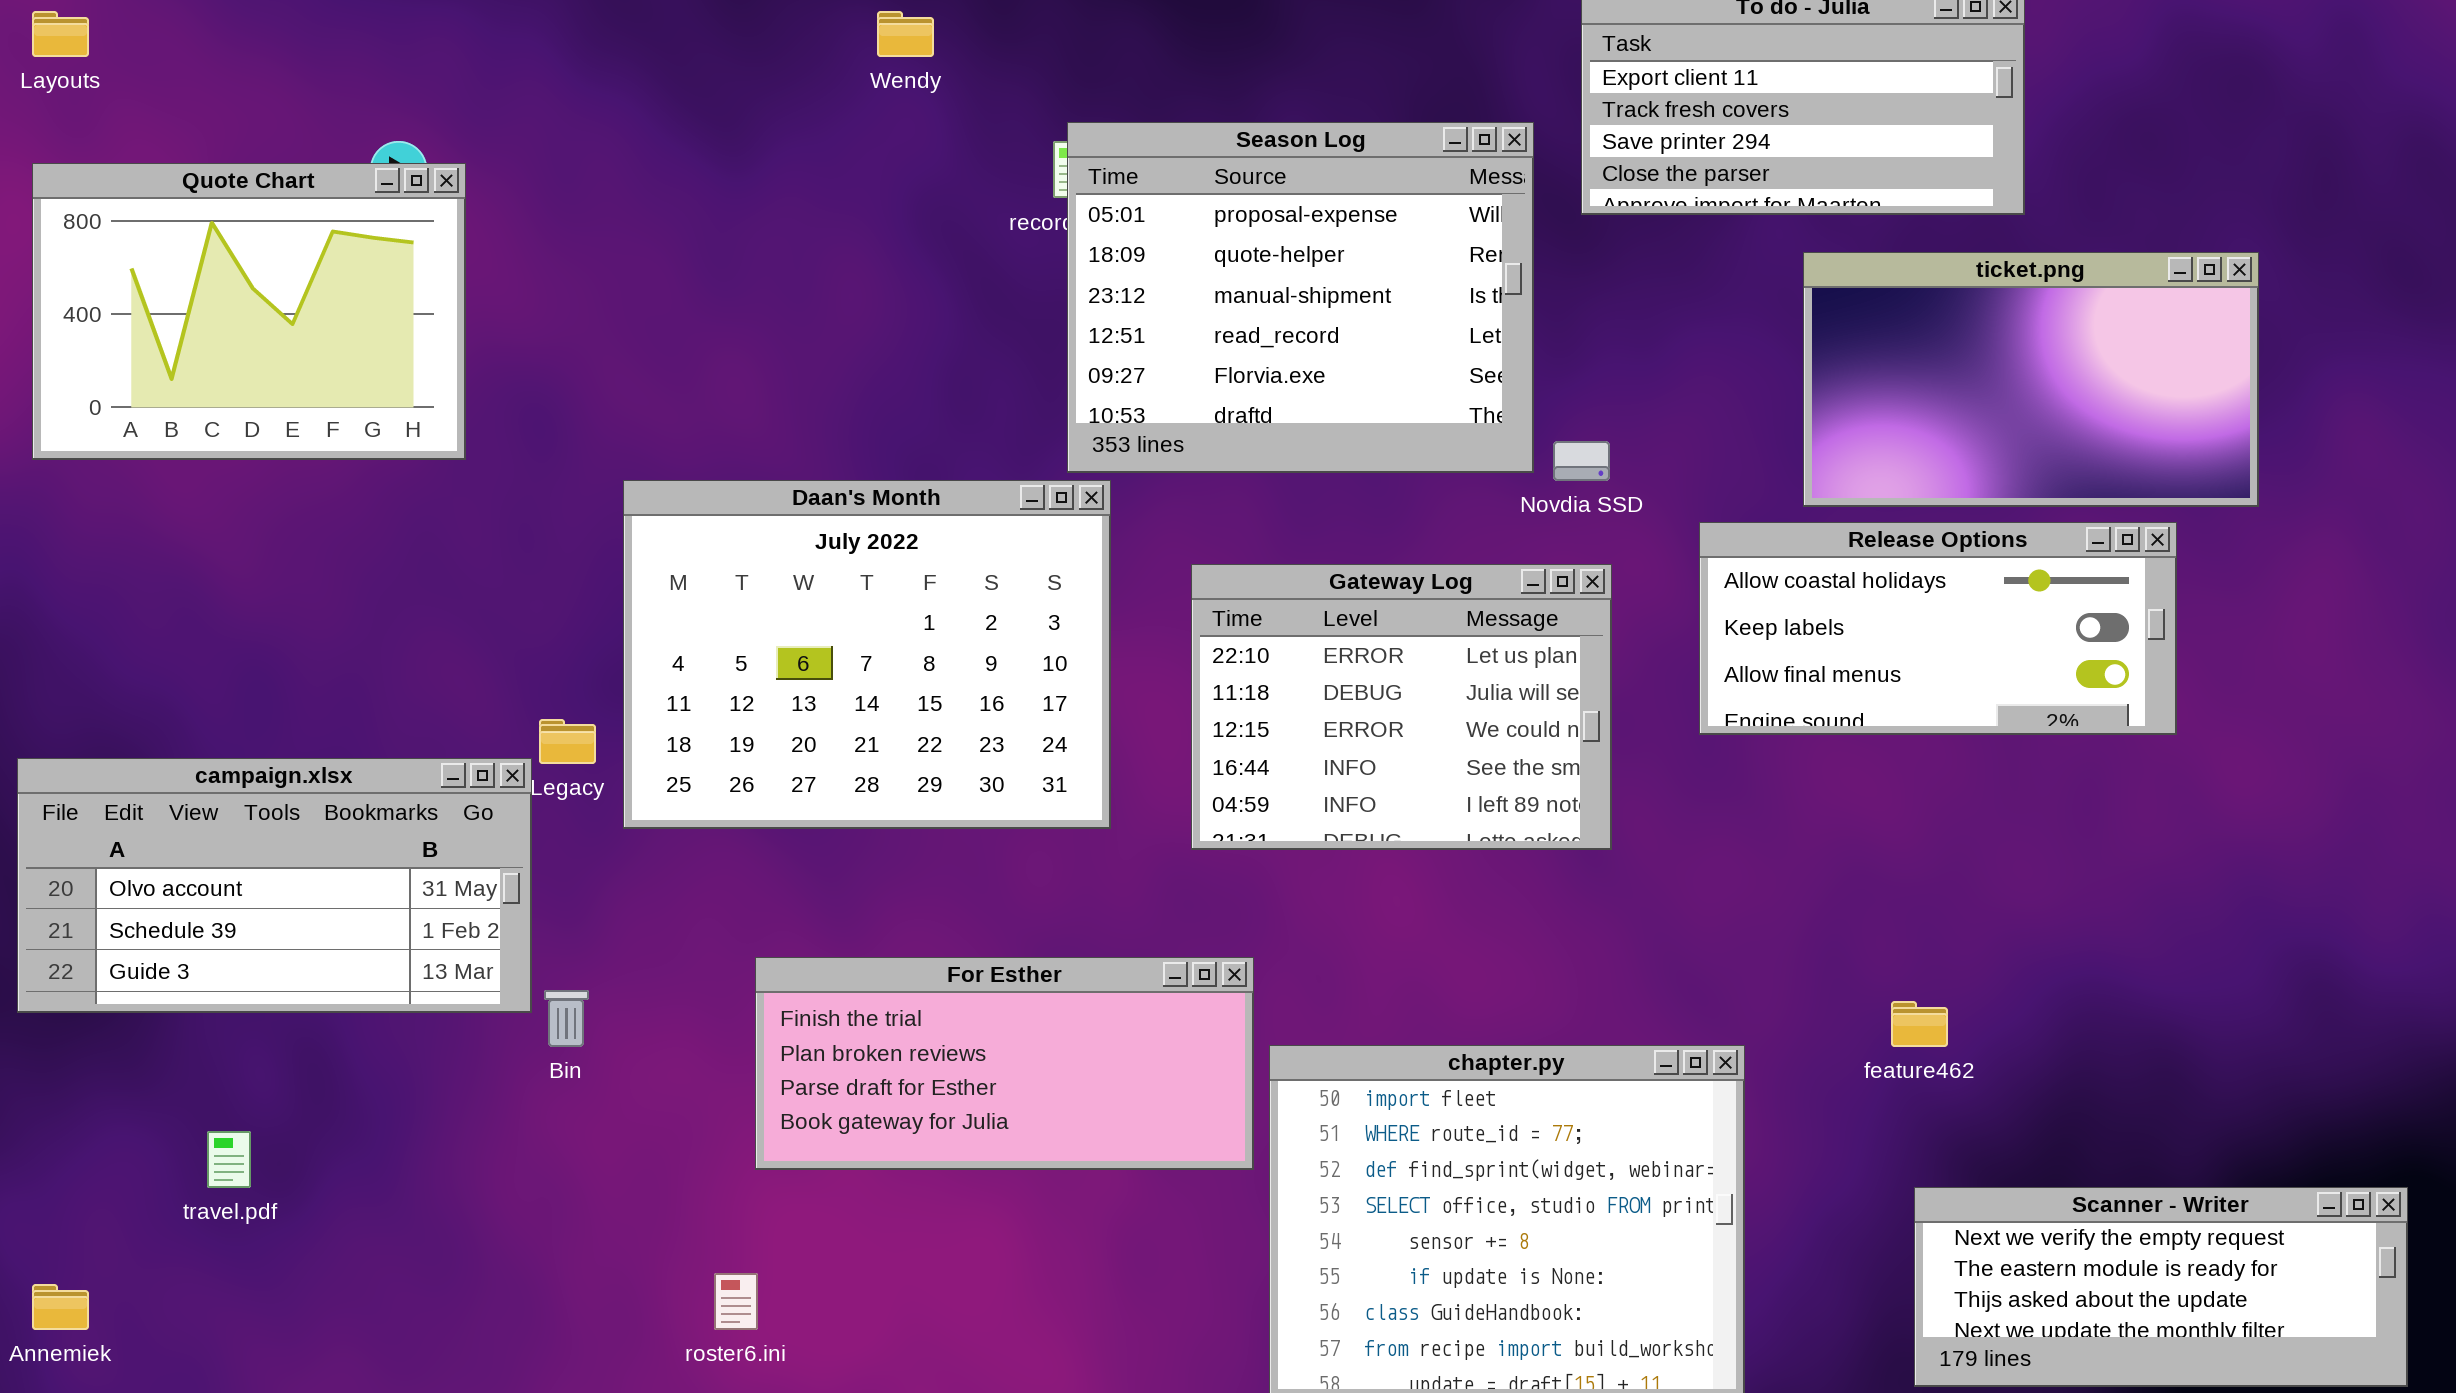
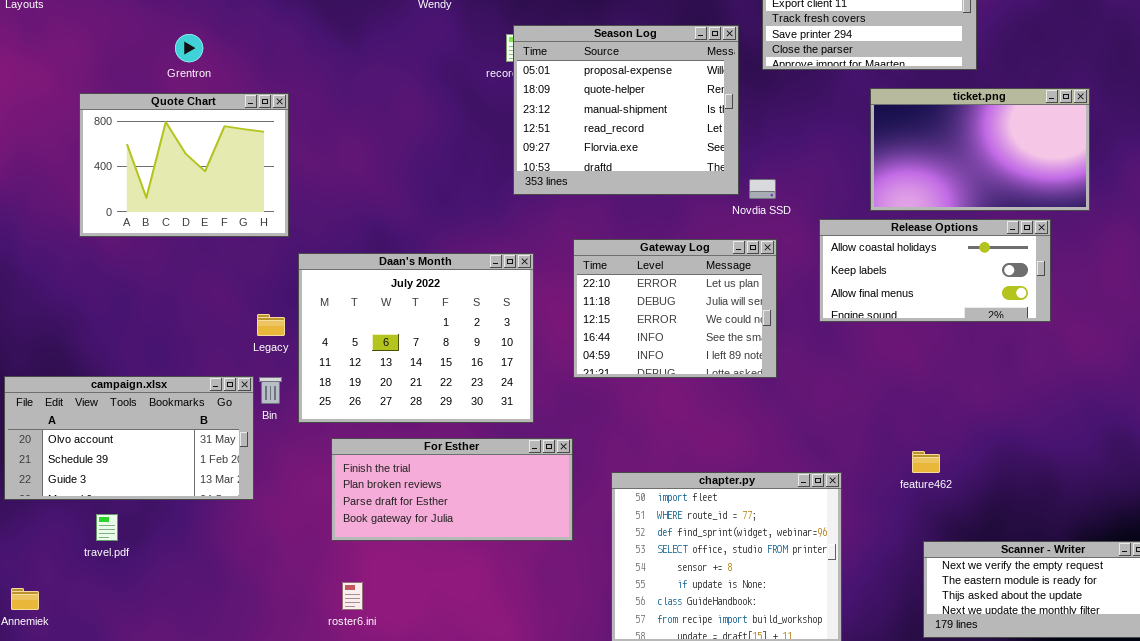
Quote Chart: [32,163,466,460] -> [79,93,289,237], moved
Daan's Month: [623,480,1111,829] -> [298,253,534,423], moved
campaign.xlsx: [17,758,532,1013] -> [4,376,254,500], moved
For Esther: [755,957,1254,1170] -> [331,438,573,541], moved
Bin: [544,990,589,1047] -> [259,377,282,404], moved

